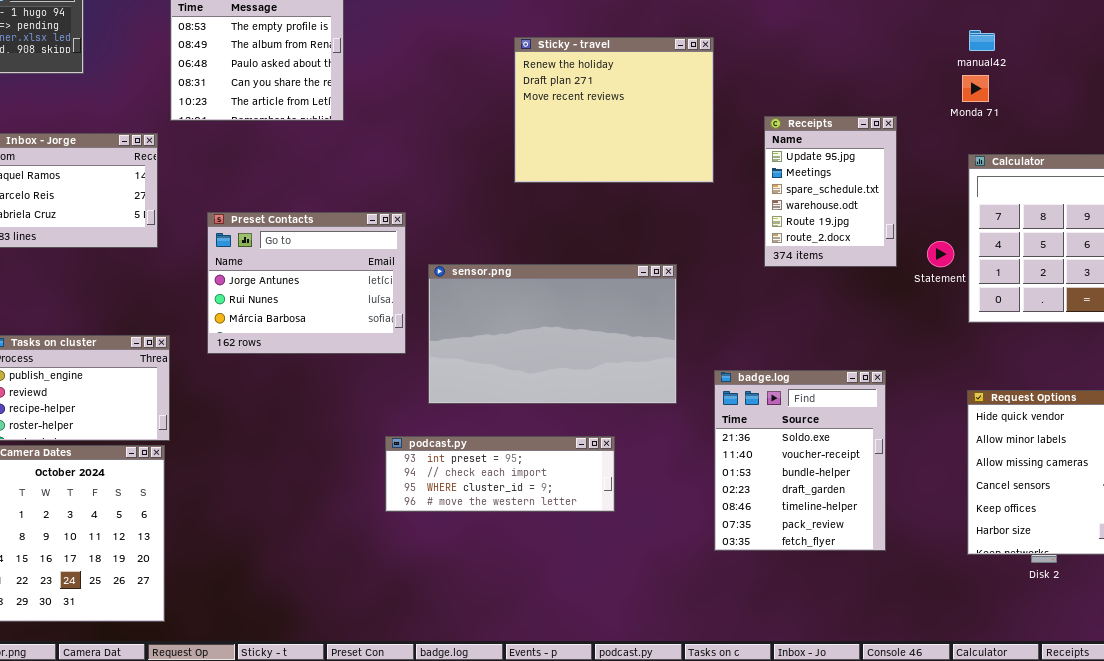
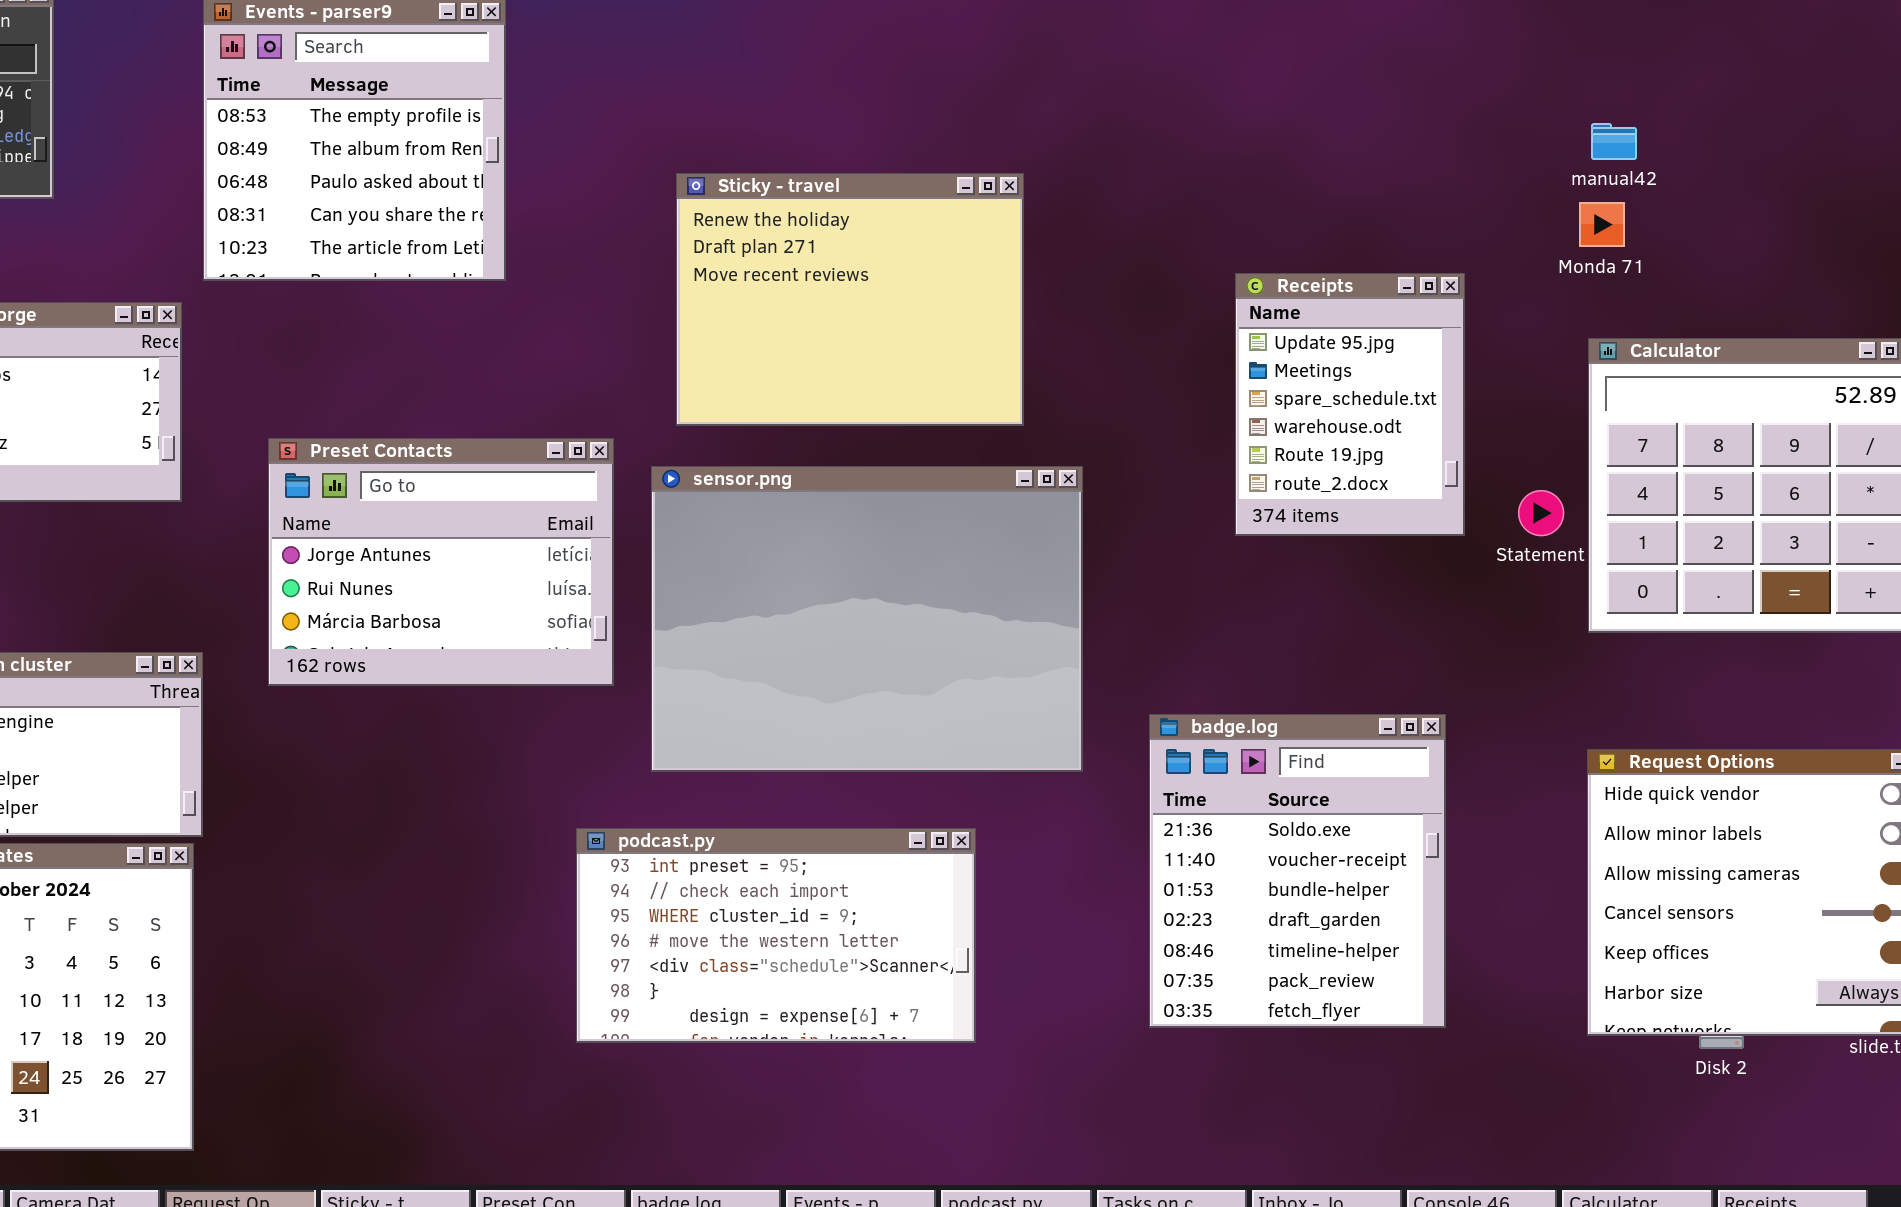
Sticky - travel: [514,37,714,183] -> [676,173,1024,426], moved
sensor.png: [428,264,677,404] -> [651,466,1083,772], resized
podcast.py: [385,436,615,512] -> [576,828,976,1043], resized

